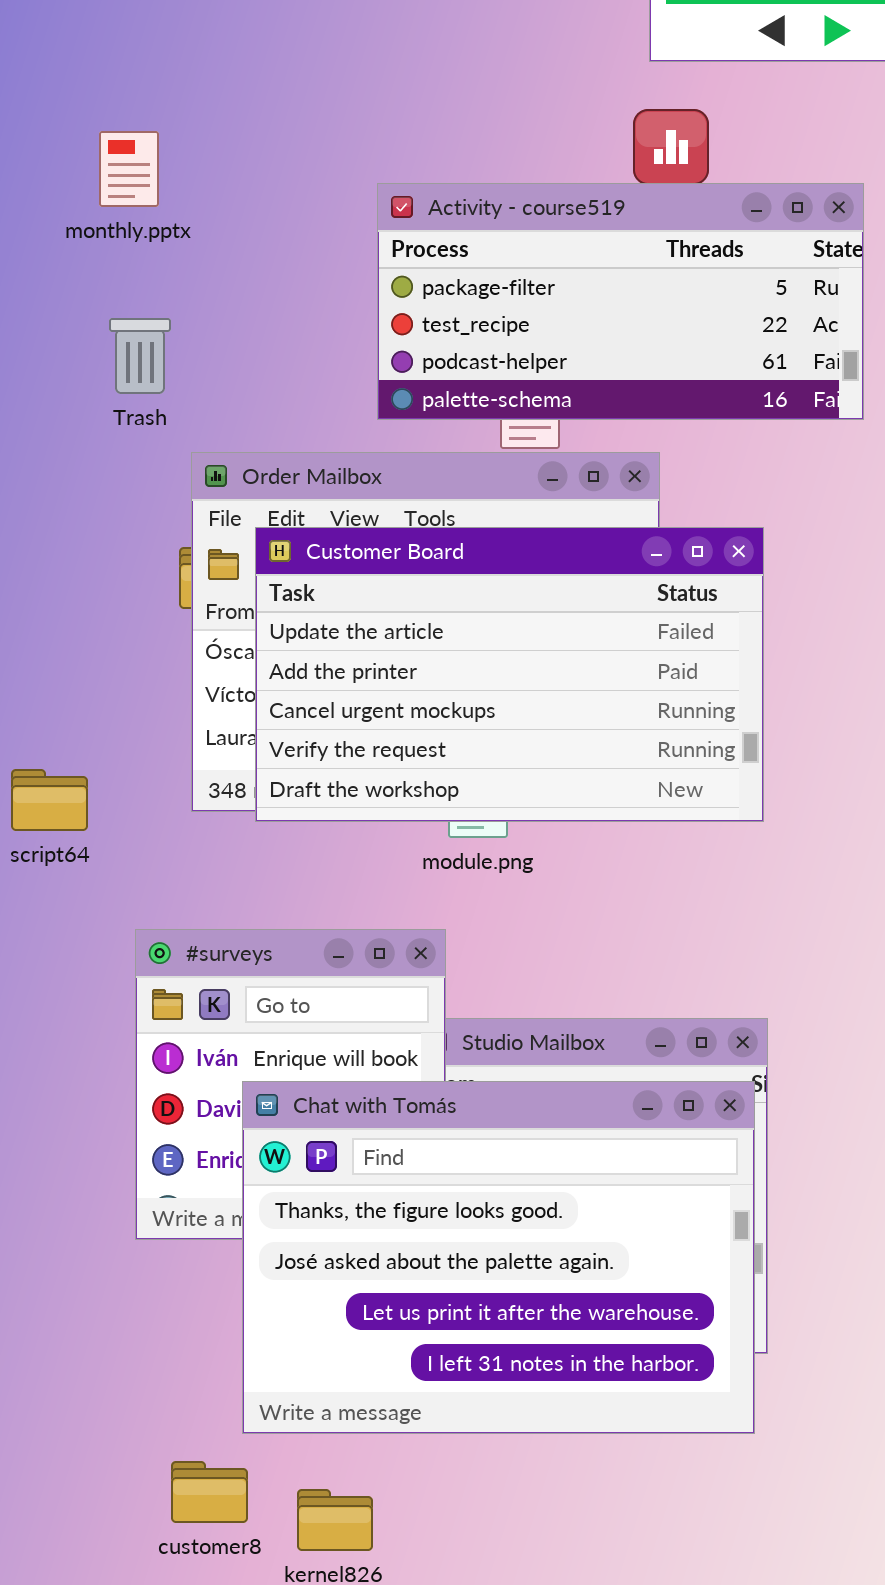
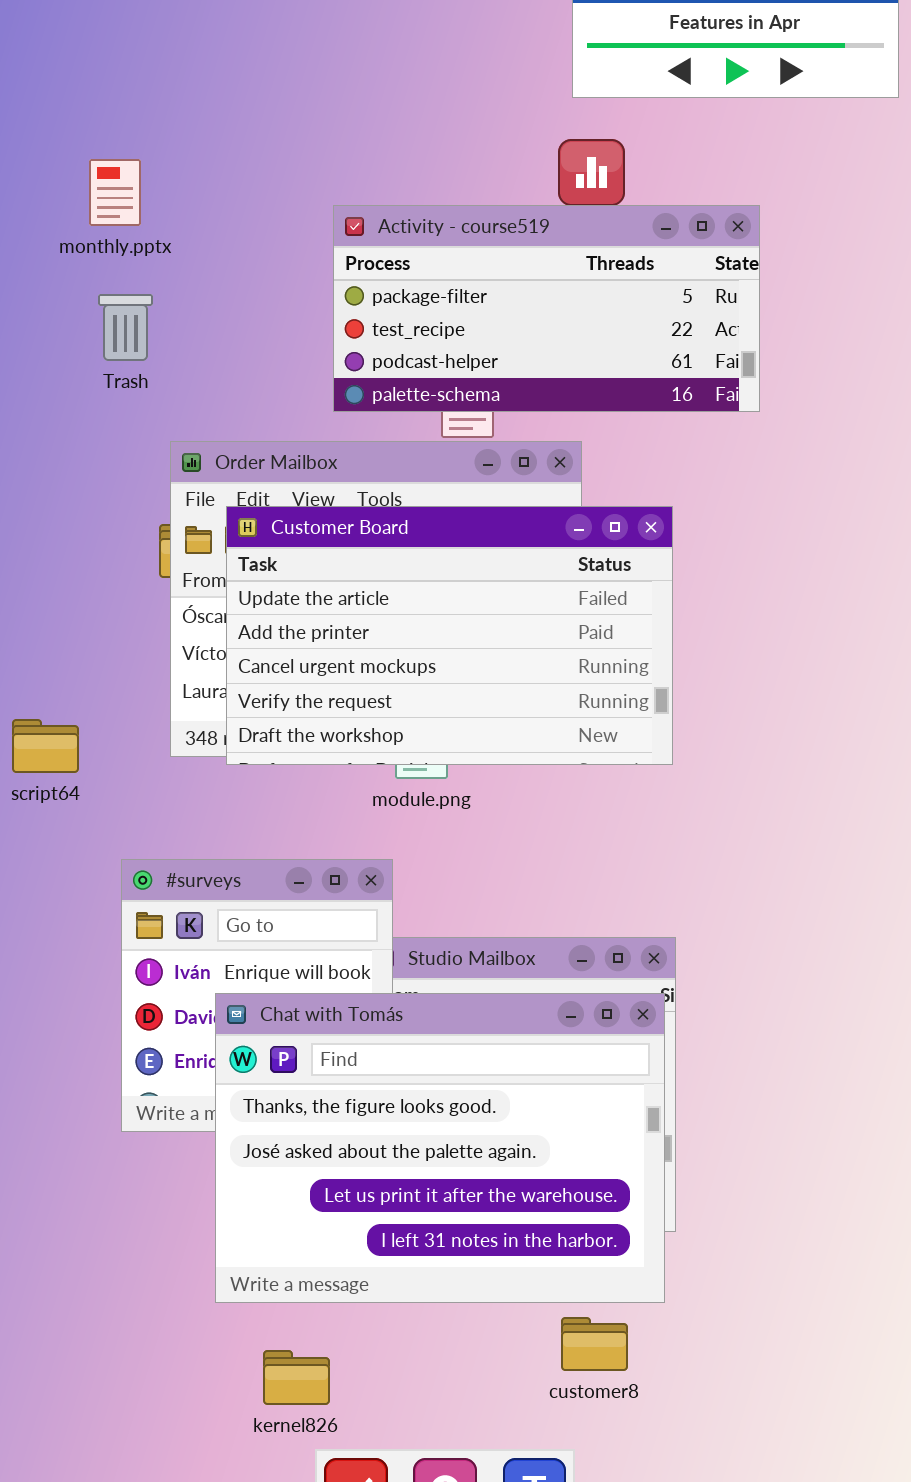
Trash: [109,318,171,394] -> [98,294,153,361], moved
customer8: [171,1461,248,1523] -> [561,1317,628,1371], moved

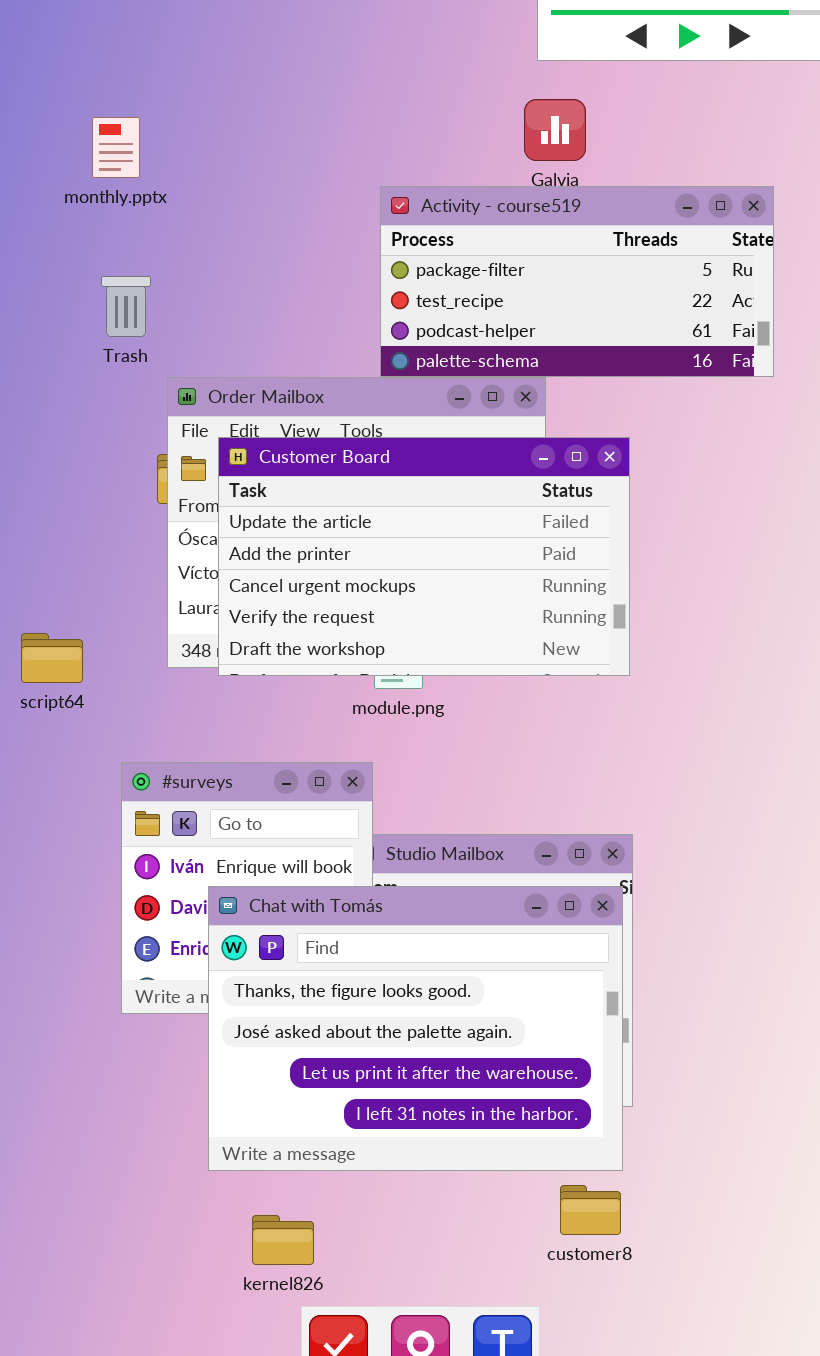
Activity - course519: [333,205,760,412] -> [380,186,774,377], moved
Trash: [98,294,153,361] -> [101,276,151,337], moved
customer8: [561,1317,628,1371] -> [560,1185,621,1235], moved

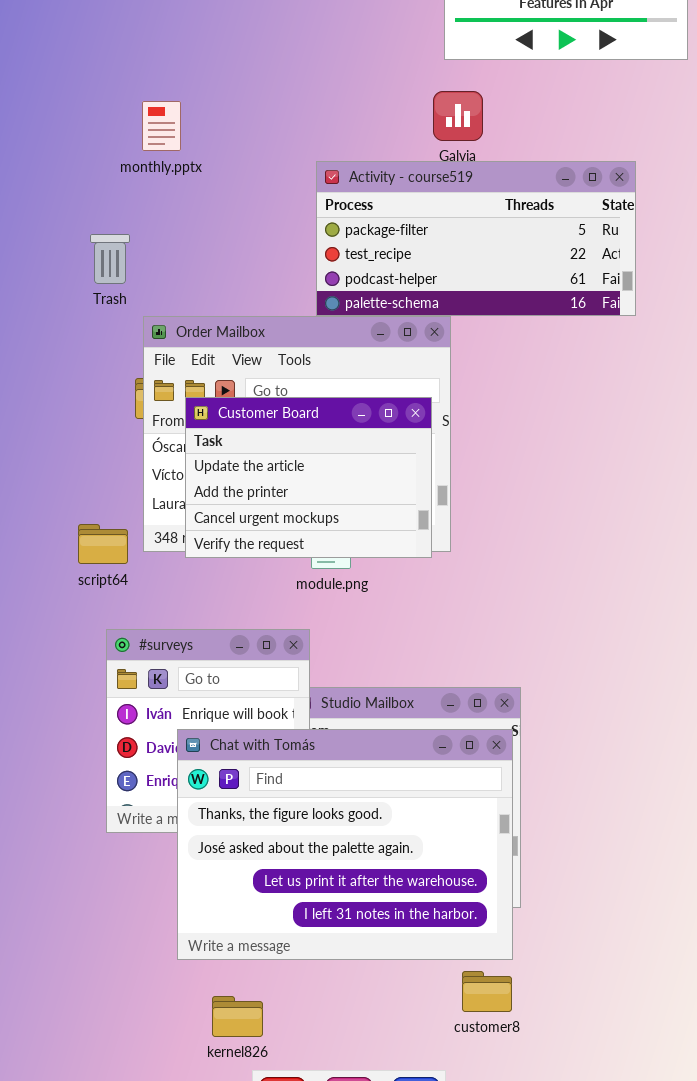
monthly.pptx: [92,117,140,178] -> [142,101,181,151], moved
Customer Board: [218,437,630,676] -> [185,397,432,558], resized
script64: [21,633,83,683] -> [78,524,128,564], moved

